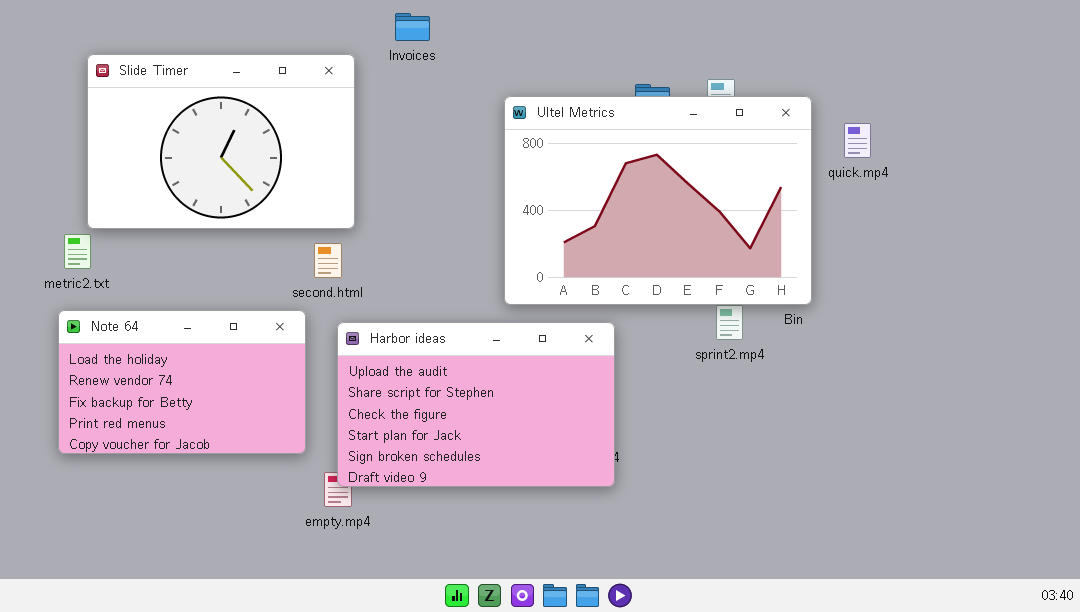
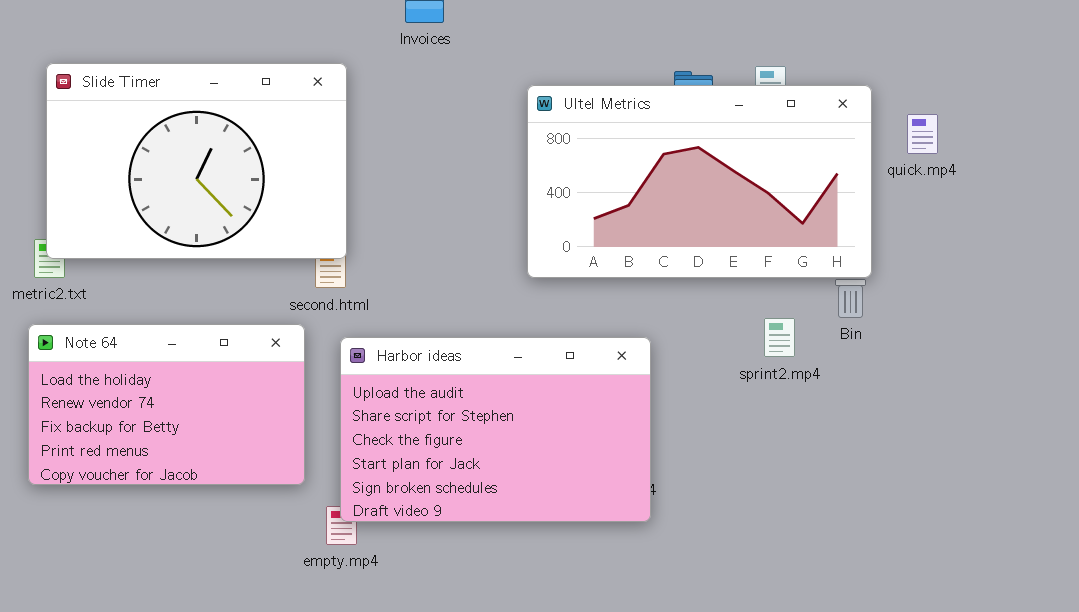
Slide Timer: [87,54,355,229] -> [46,63,347,259], moved
Ultel Metrics: [504,96,812,305] -> [527,85,872,278], resized

